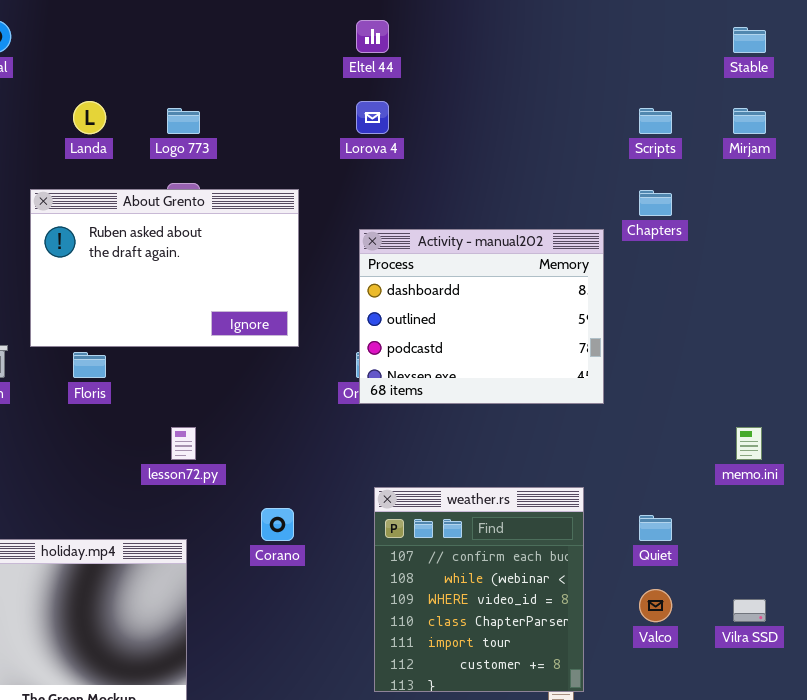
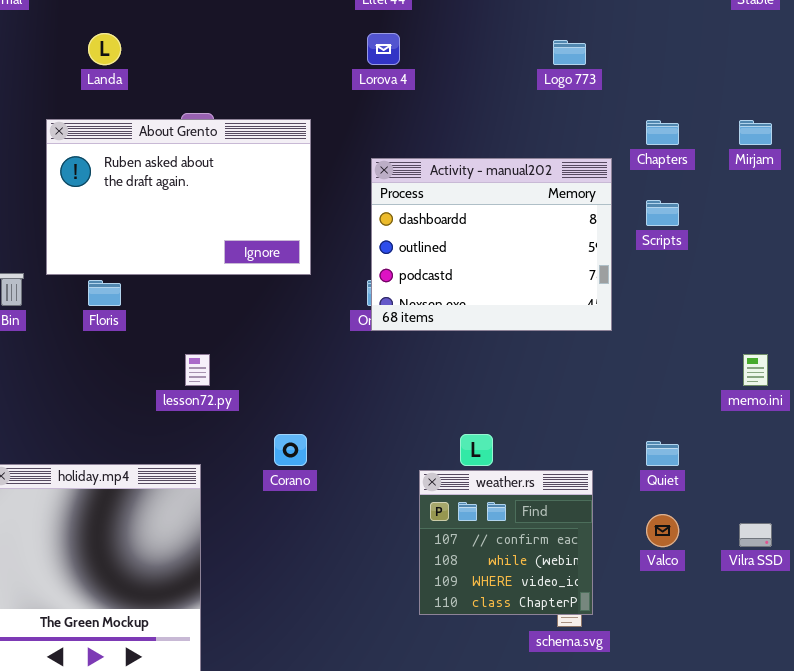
Logo 773: [167,108,200,134] -> [553,40,586,65], moved
Scripts: [639,108,672,134] -> [646,200,679,226], moved
Mirjam: [733,108,766,134] -> [739,120,772,145], moved
weather.rs: [374,487,584,692] -> [419,470,593,615], resized

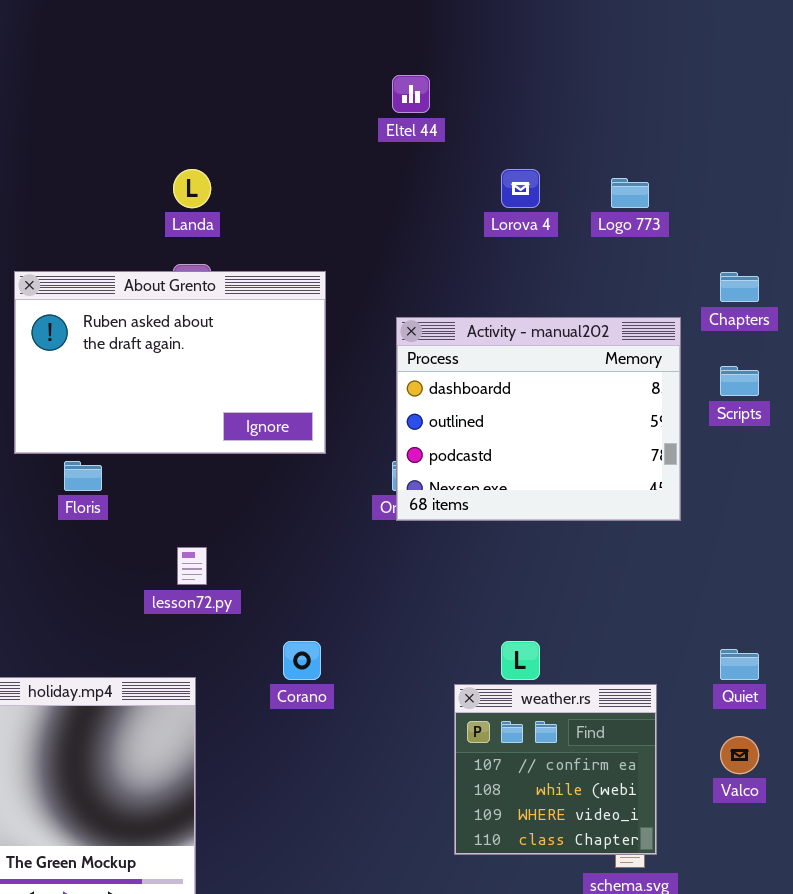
Landa: [88,33,121,65] -> [173,169,211,208], moved
Lorova 4: [367,33,400,65] -> [501,169,540,208], moved

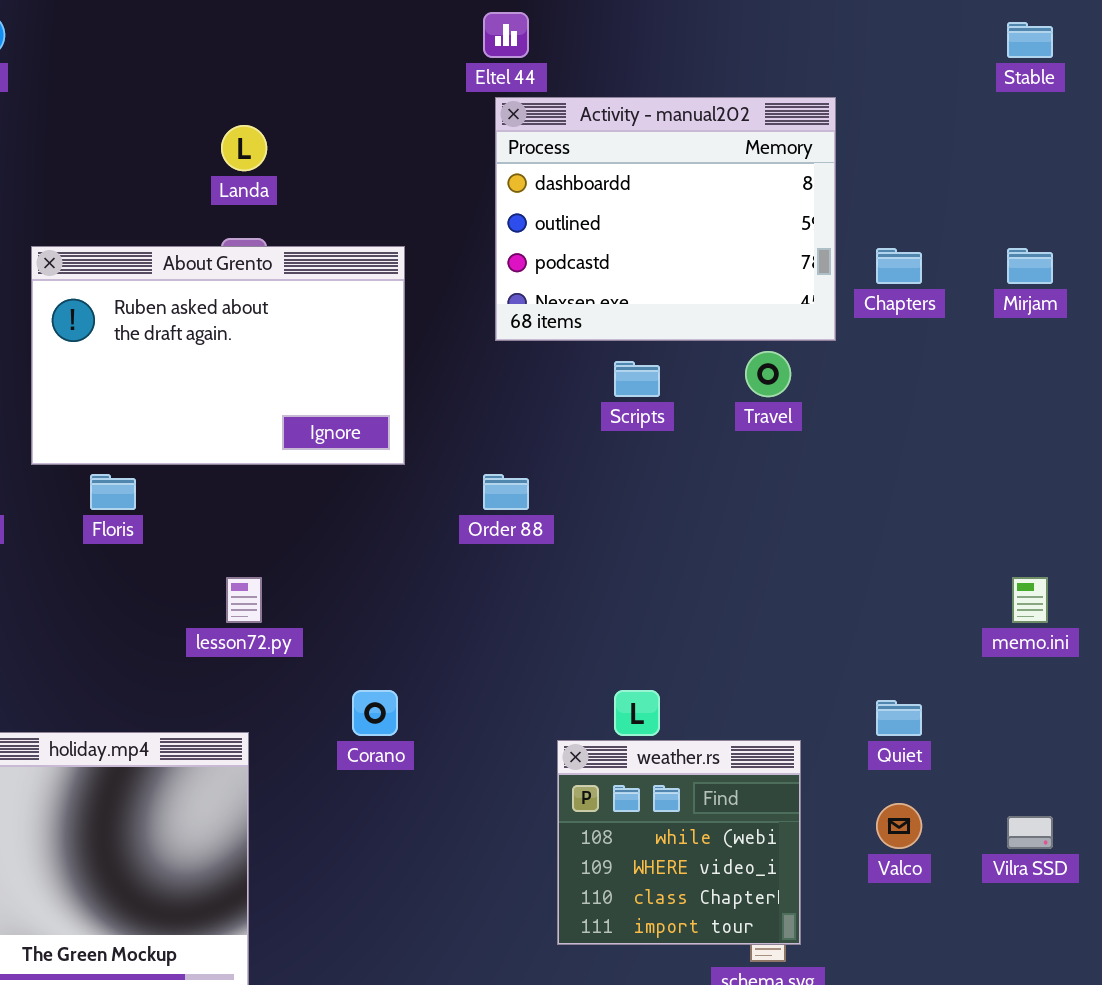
Activity - manual202: [396,317,681,521] -> [495,97,836,341], moved
Scripts: [720,366,759,396] -> [614,361,660,397], moved
weather.rs: [454,684,657,855] -> [557,740,801,945], scrolled down 1 row

